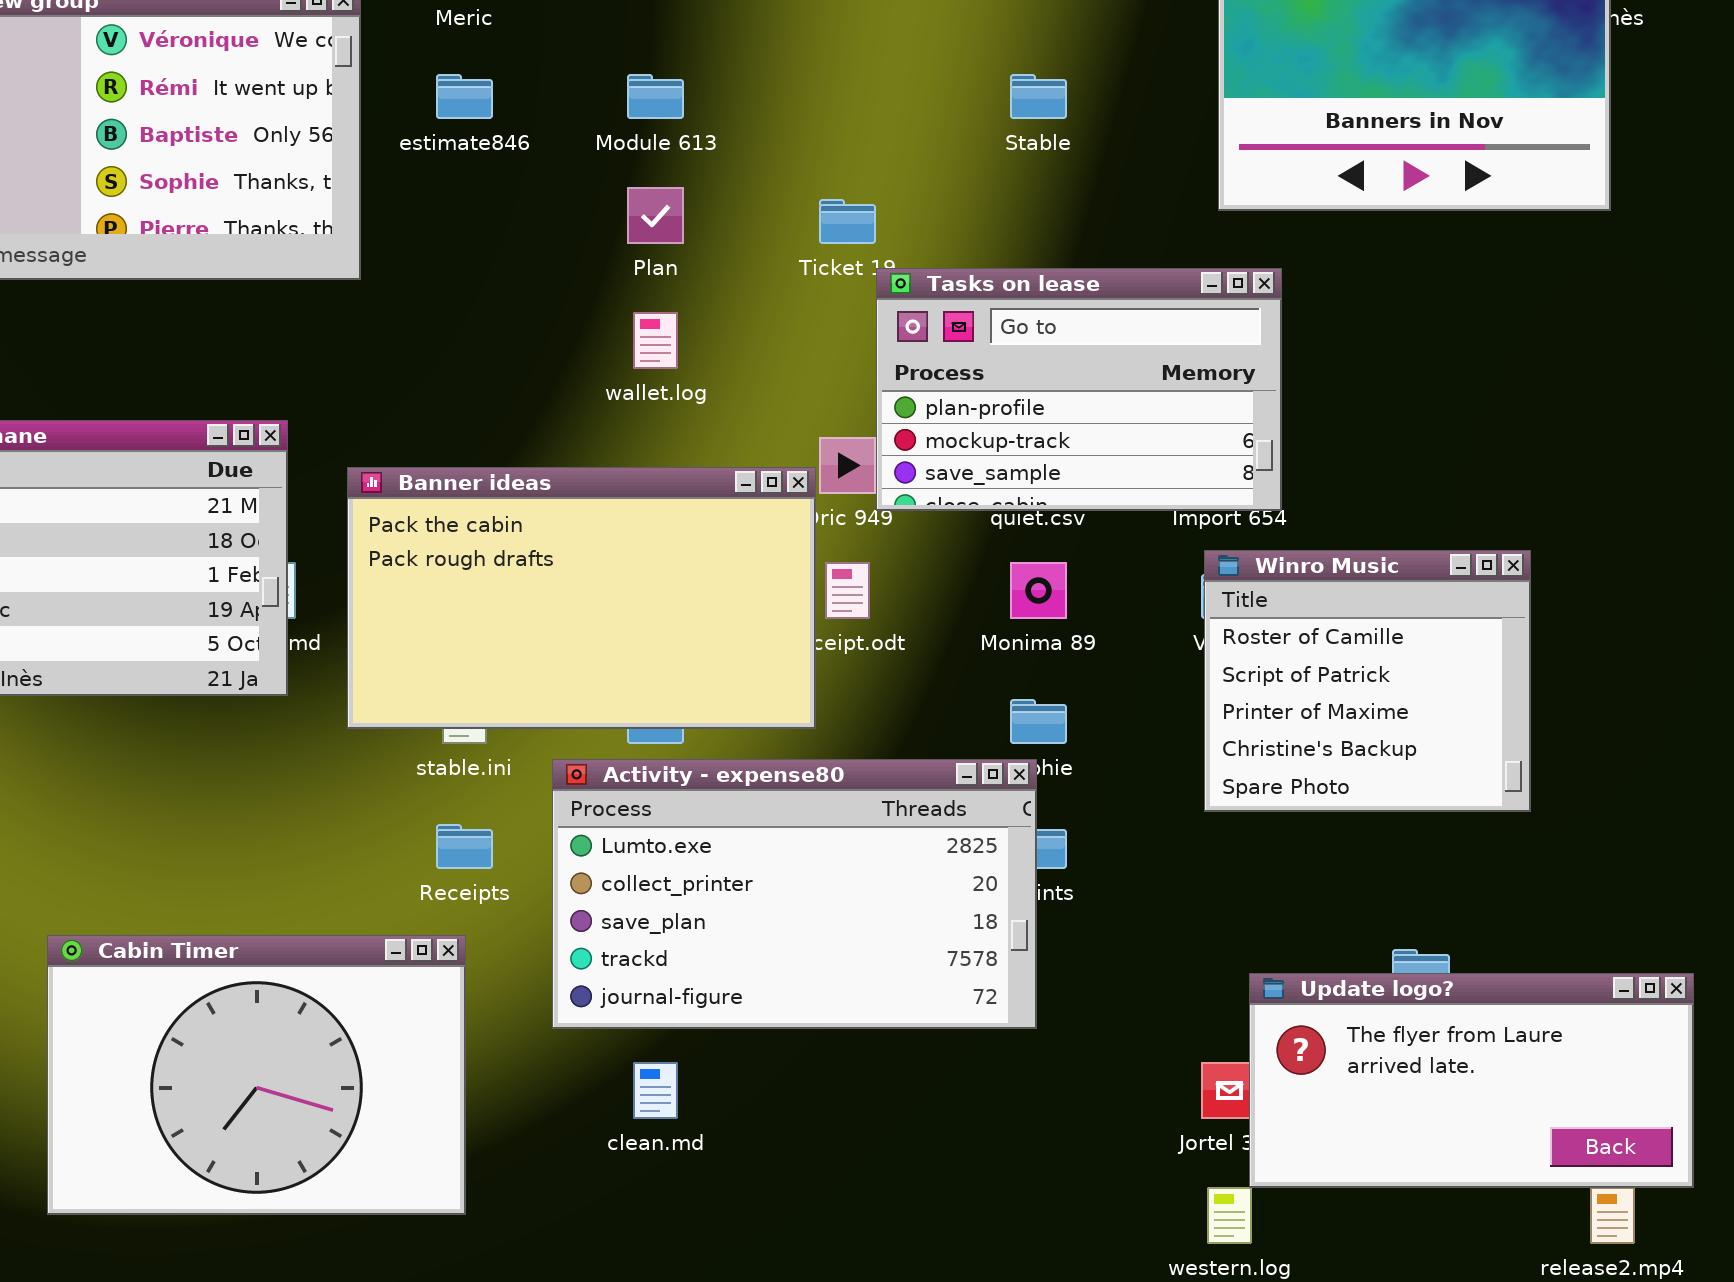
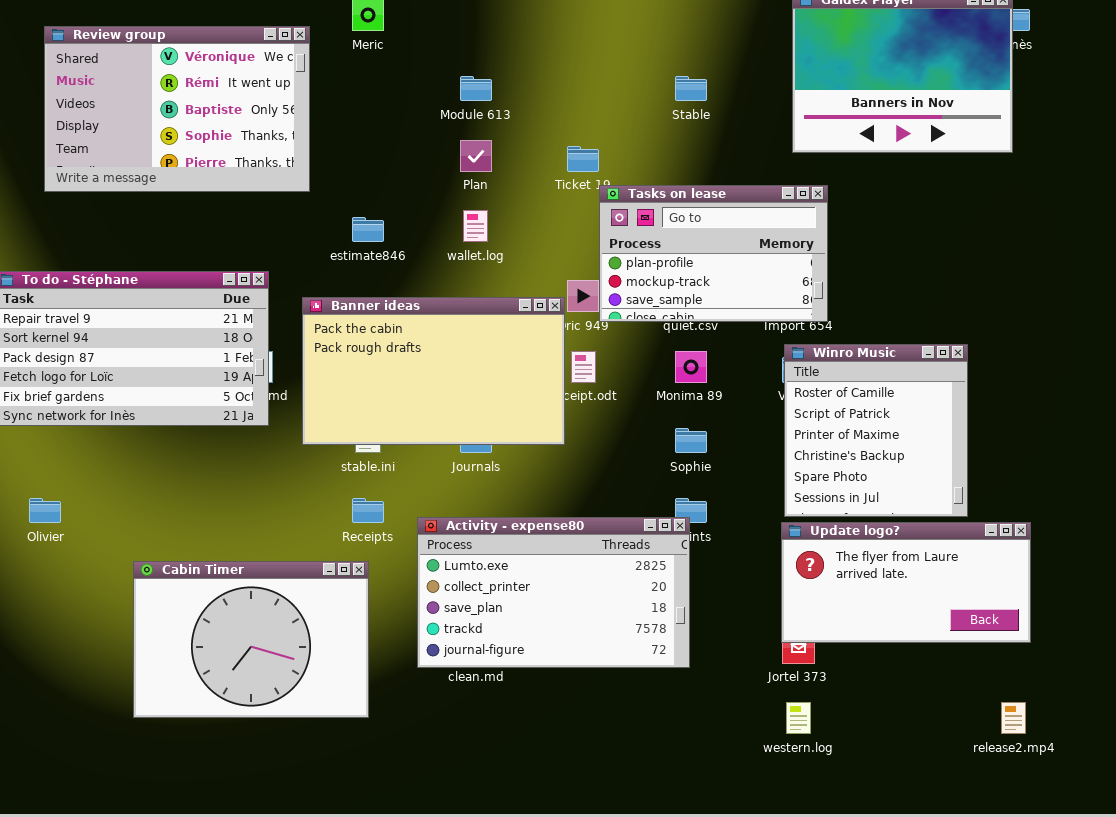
estimate846: [436,74,493,119] -> [352,217,384,242], moved
Winro Music: [1204,550,1531,812] -> [784,344,968,517], resized
Activity - expense80: [552,759,1037,1029] -> [417,517,690,668], moved
Update logo?: [1249,973,1694,1188] -> [781,522,1031,643], moved

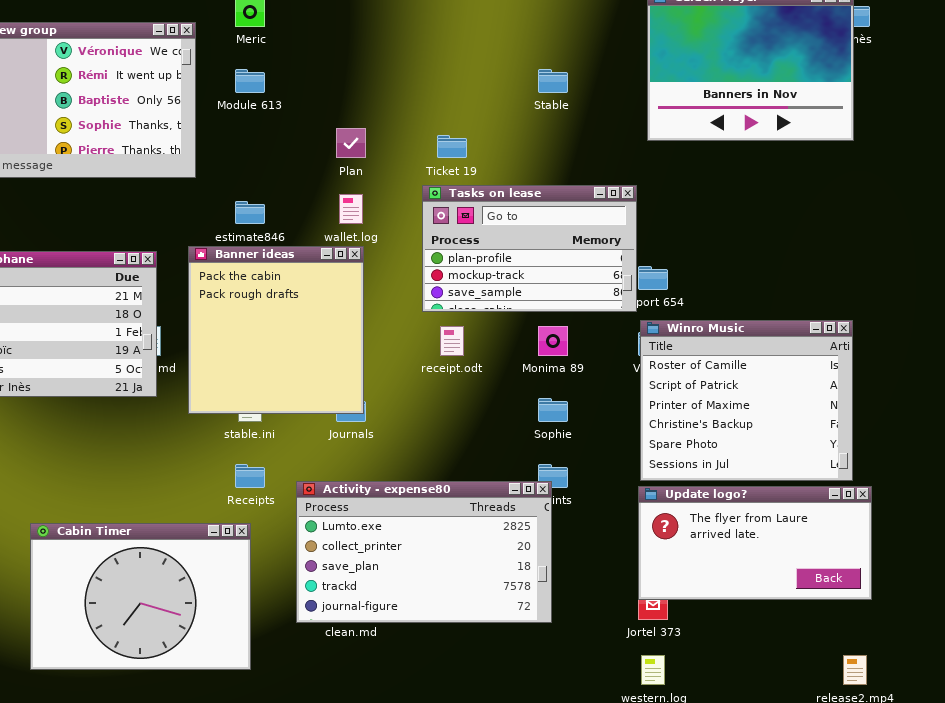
Module 613: [460,76,492,101] -> [235,69,265,93], moved
Tasks on lease: [599,185,828,322] -> [422,185,637,312], moved
Banner ideas: [302,297,565,445] -> [188,246,364,414], resized
Winro Music: [784,344,968,517] -> [640,320,853,481], resized

